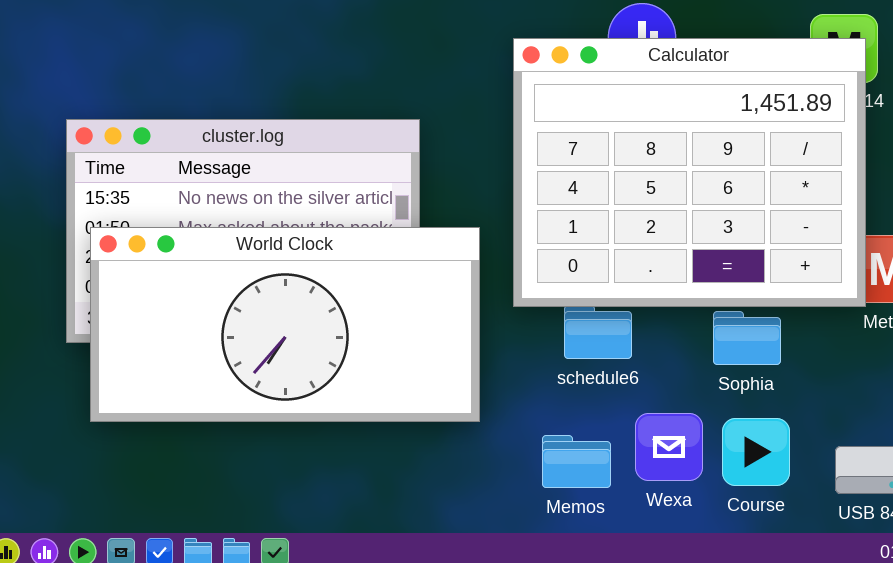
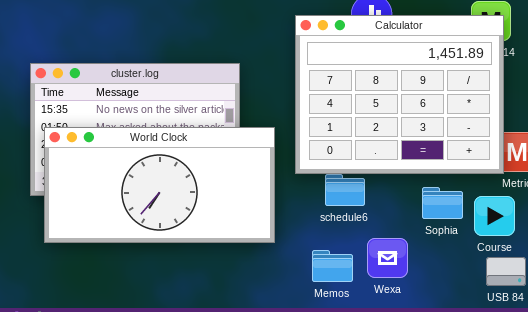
Sophia: [713,311,781,365] -> [422,187,463,219], moved
Course: [722,418,790,486] -> [474,196,515,236], moved

